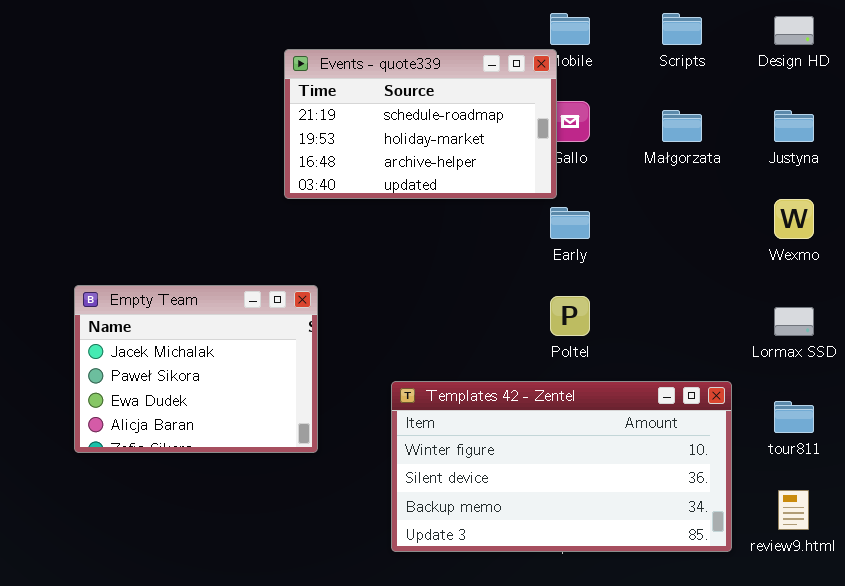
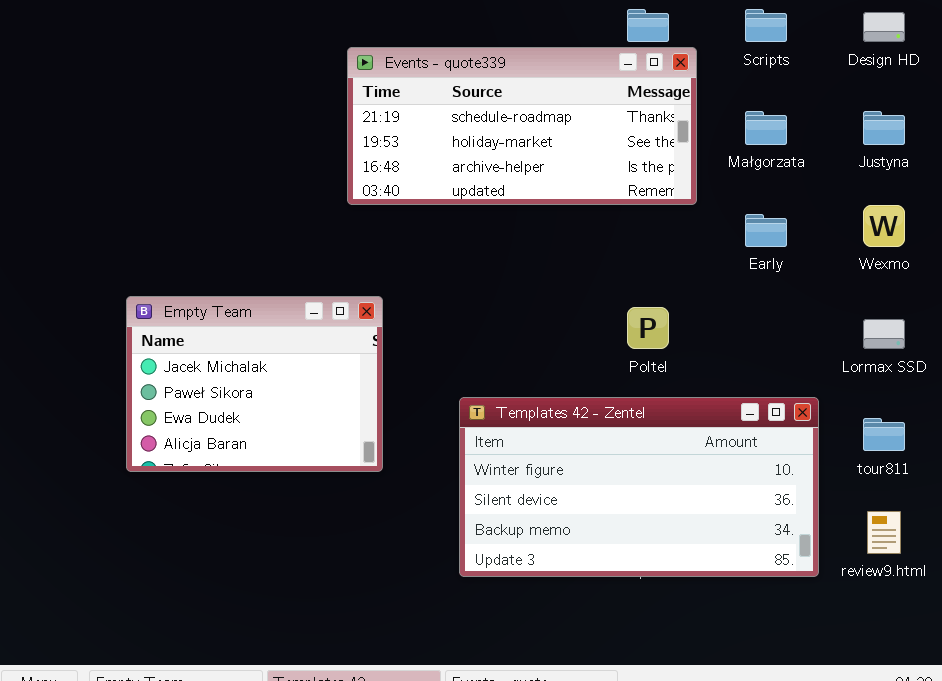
Events - quote339: [284,49,557,199] -> [347,47,697,205], resized
Early: [550,207,590,239] -> [745,214,787,247], moved

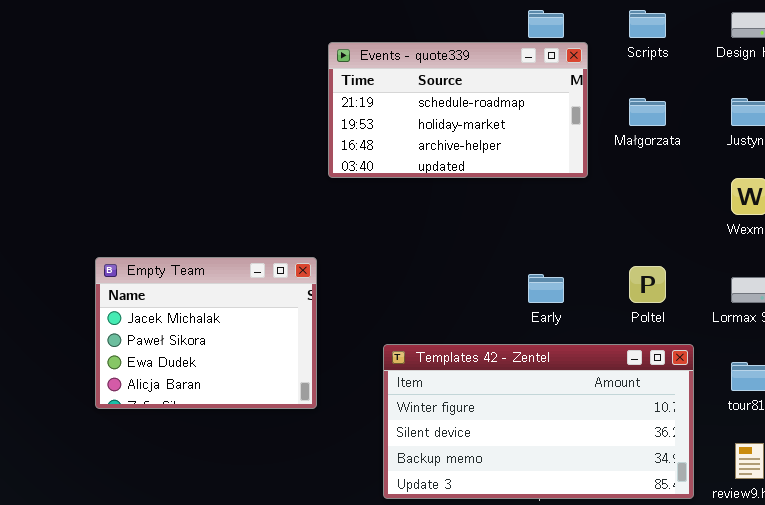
Events - quote339: [347,47,697,205] -> [328,42,588,178], resized
Early: [745,214,787,247] -> [528,274,564,303], moved
Poltel: [627,307,669,349] -> [629,266,666,303], moved

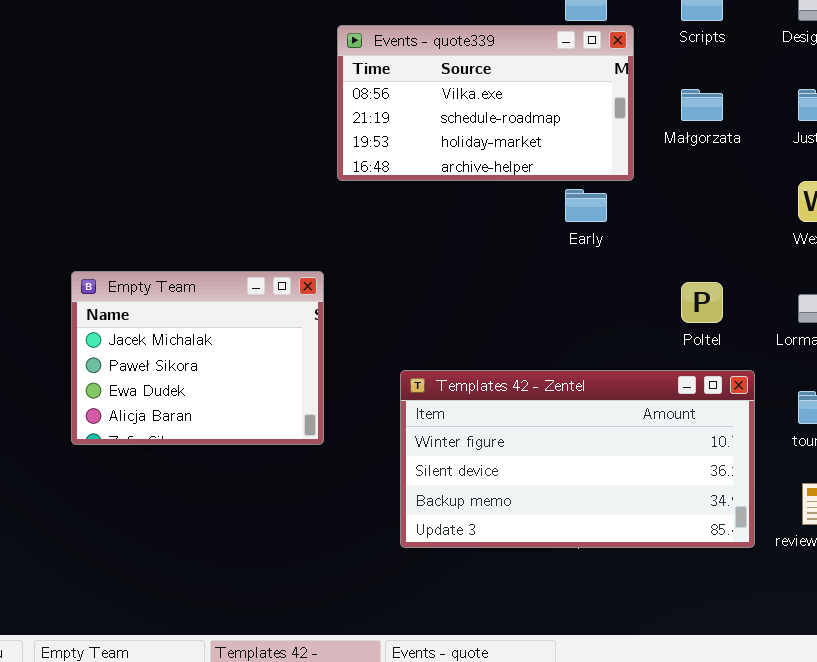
Events - quote339: [328,42,588,178] -> [337,25,634,181], scrolled up 1 row
Early: [528,274,564,303] -> [565,189,607,222], moved

